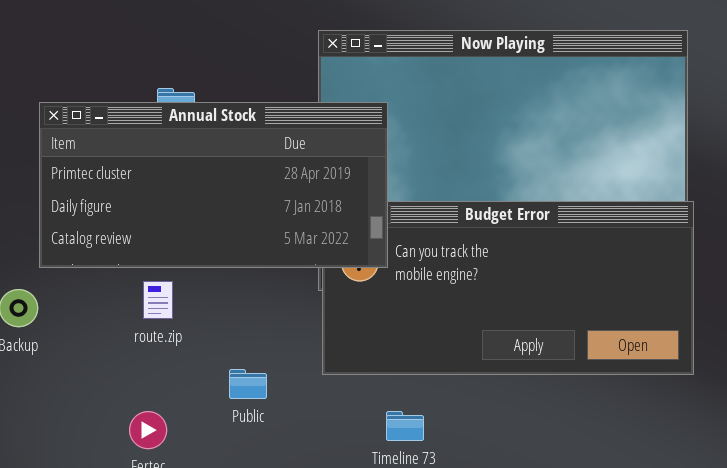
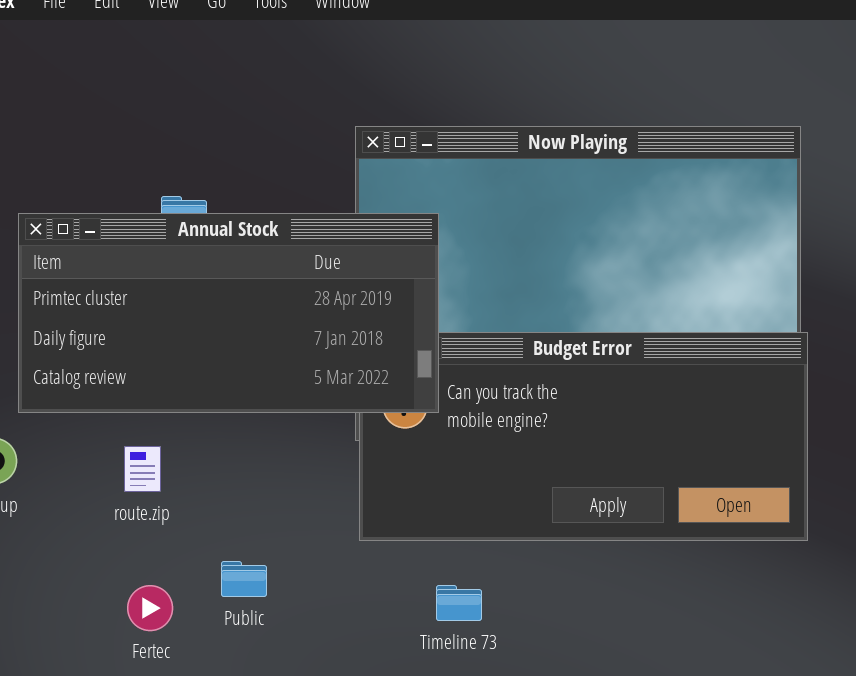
route.zip: [143,281,173,319] -> [124,446,161,492], moved
Public: [229,369,267,399] -> [221,561,267,597], moved

